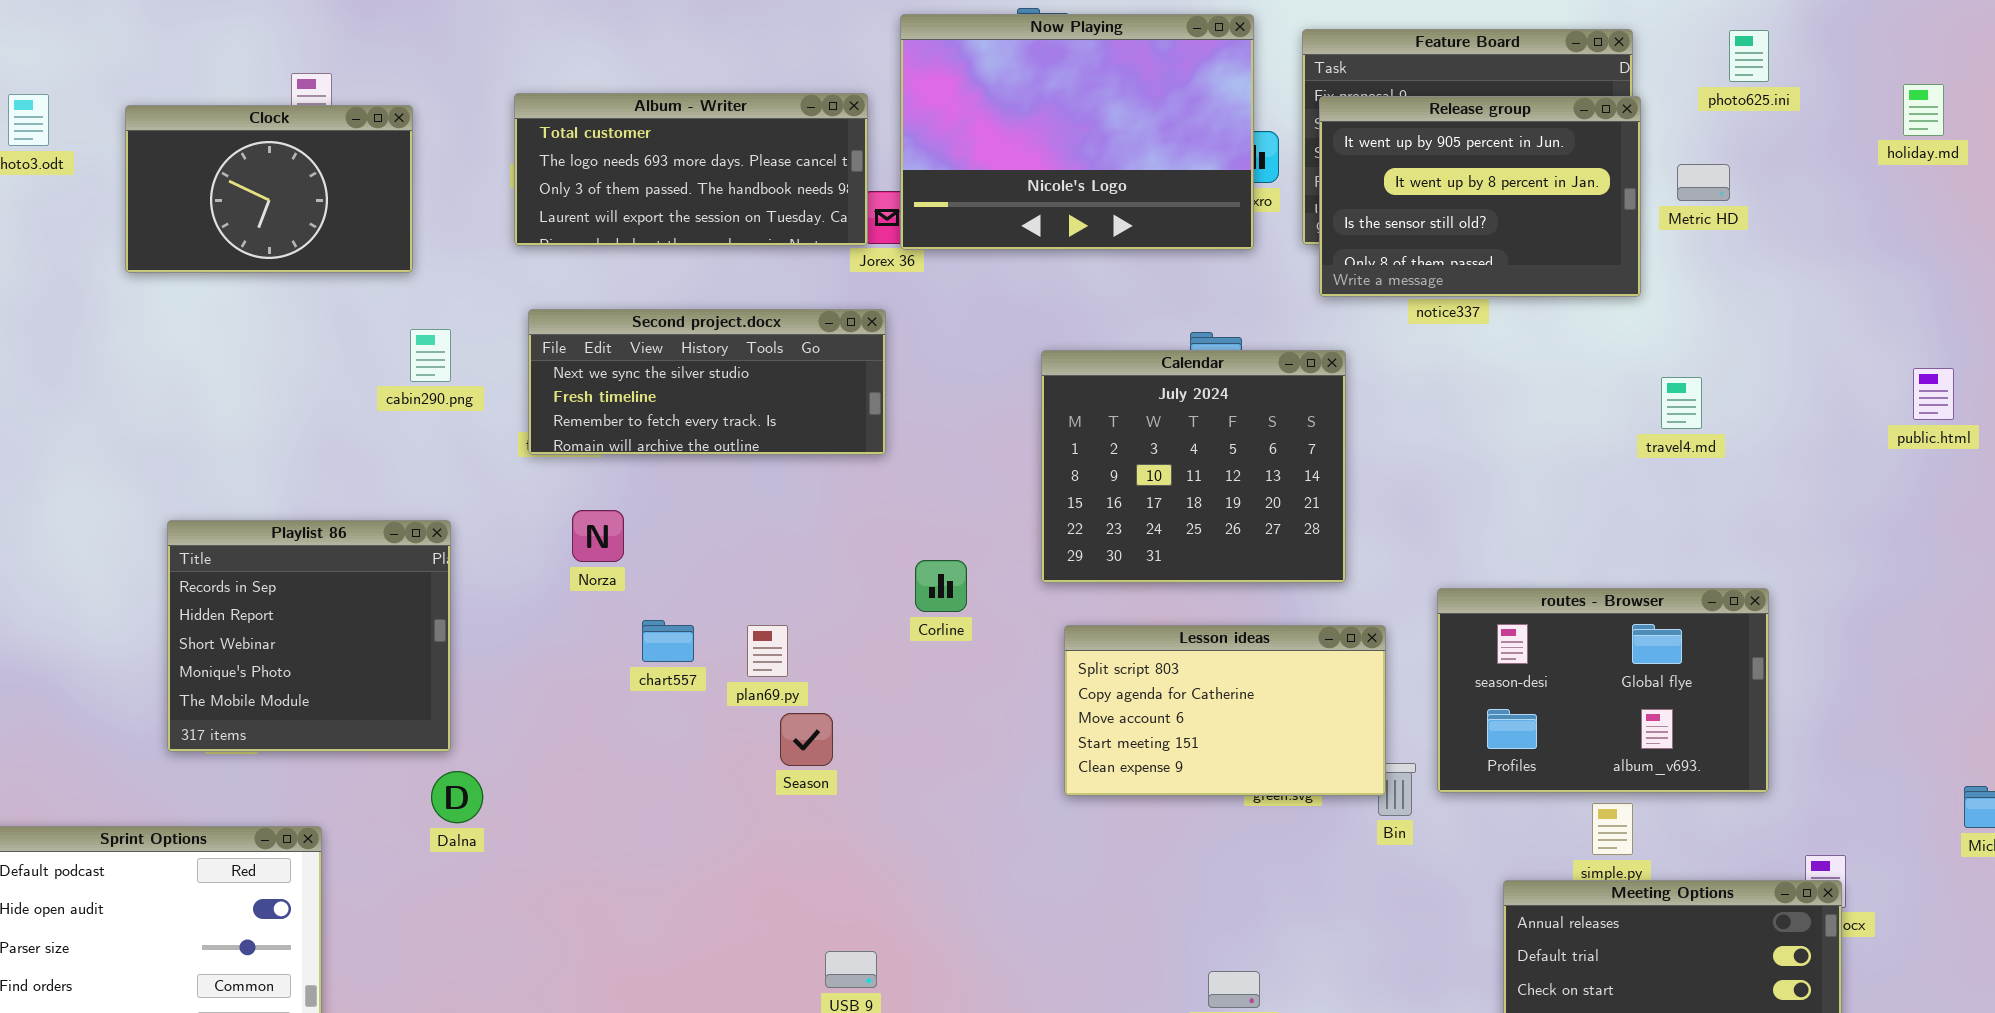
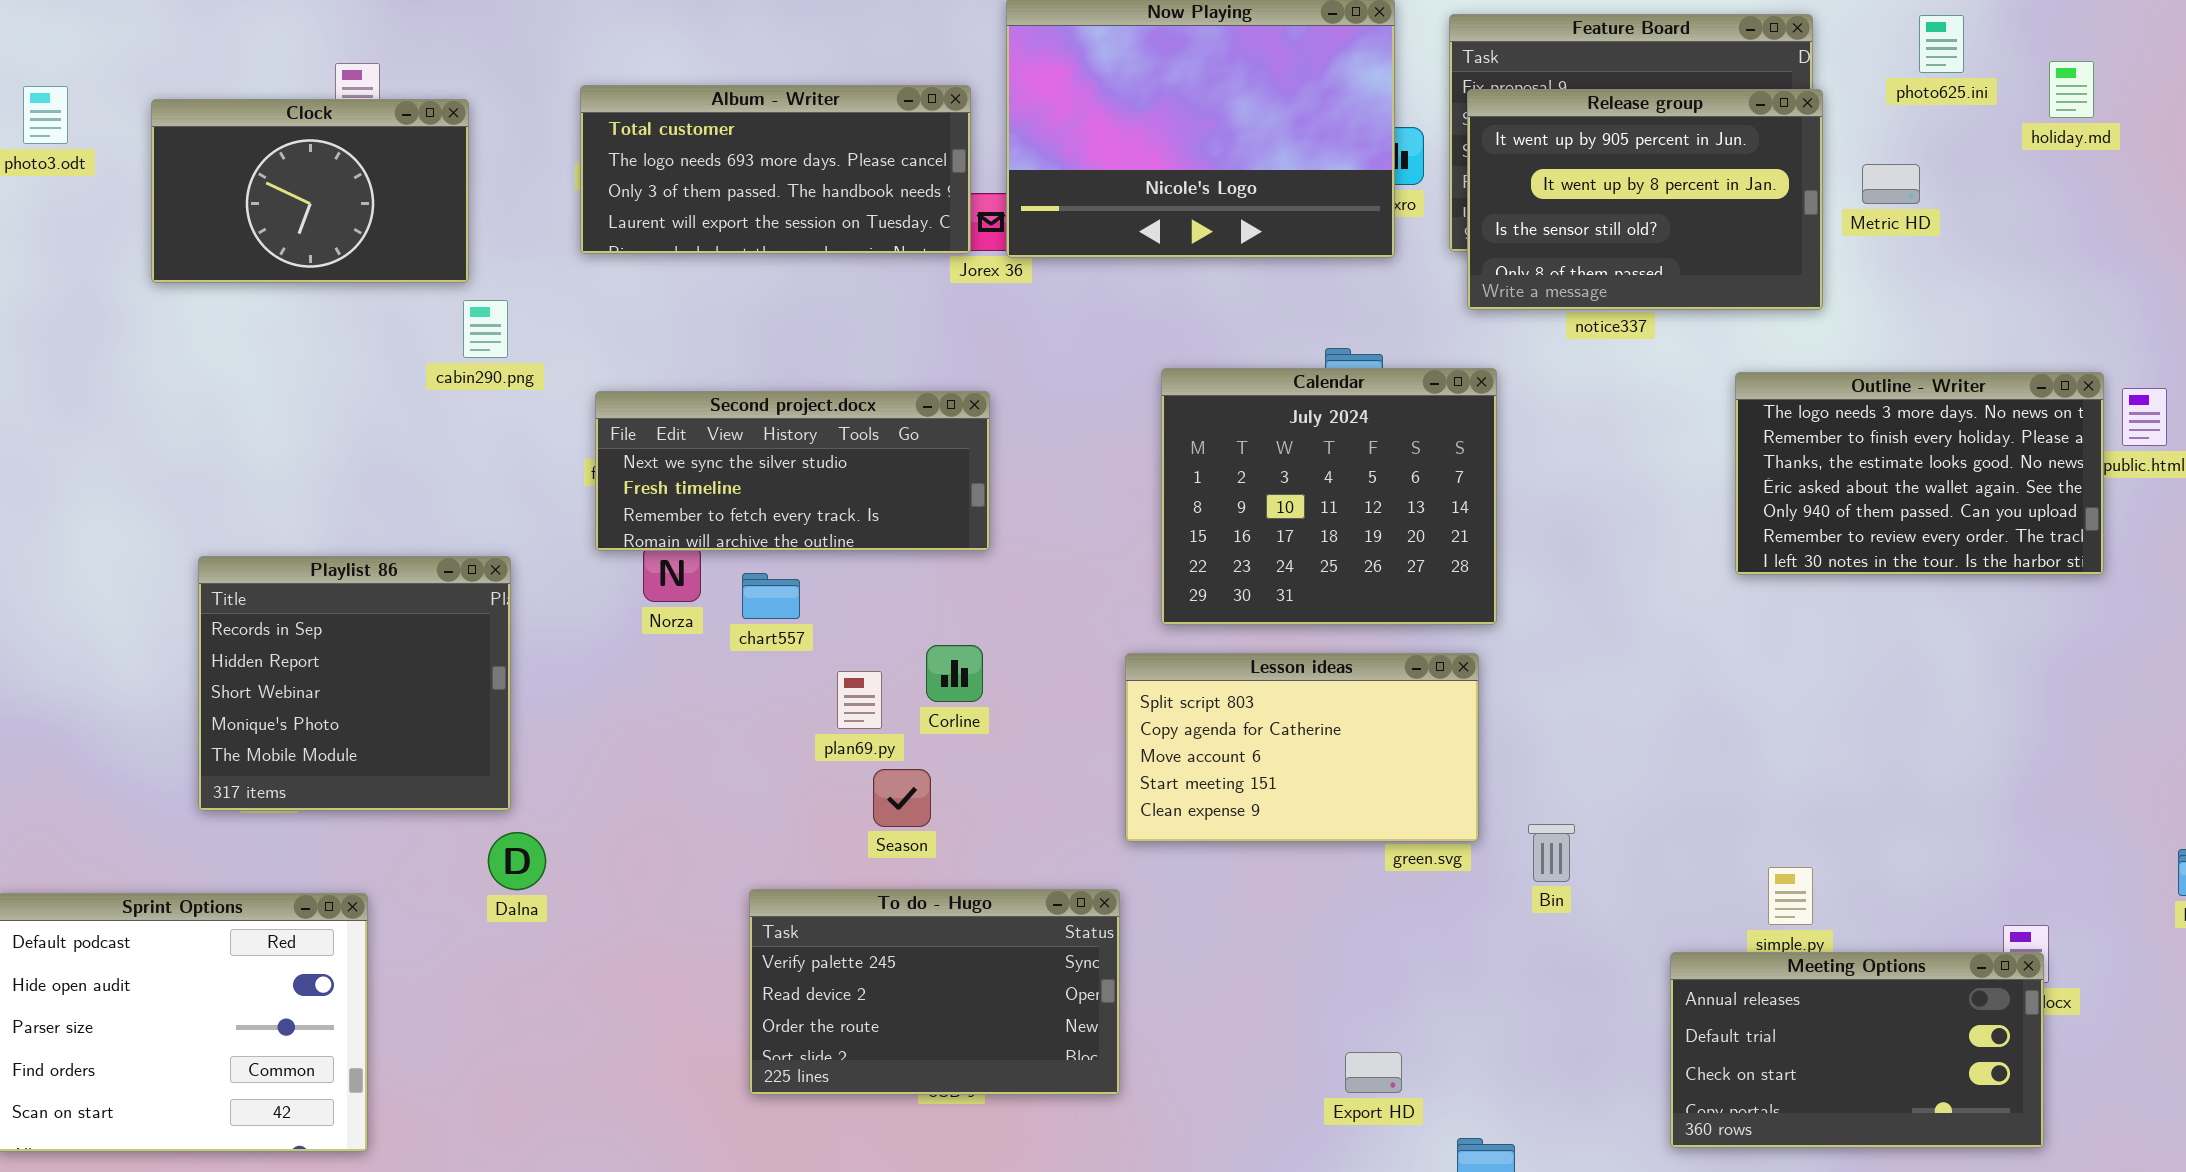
holiday.md: [1903,84,1944,136] -> [2049,61,2094,118], moved
Second project.docx: [528,309,886,455] -> [595,391,990,551], moved
cabin290.png: [410,329,451,382] -> [463,300,508,358], moved
Outline - Writer: none -> [1735,372,2104,575], opened
Corline: [915,560,967,612] -> [926,645,983,702], moved
routes - Browser: [1437,588,1769,793] -> none, closed
chart557: [642,620,694,662] -> [742,573,800,619], moved
Lesson ideas: [1064,625,1386,796] -> [1125,653,1479,842], moved
To do - Hugo: none -> [749,889,1120,1095], opened

